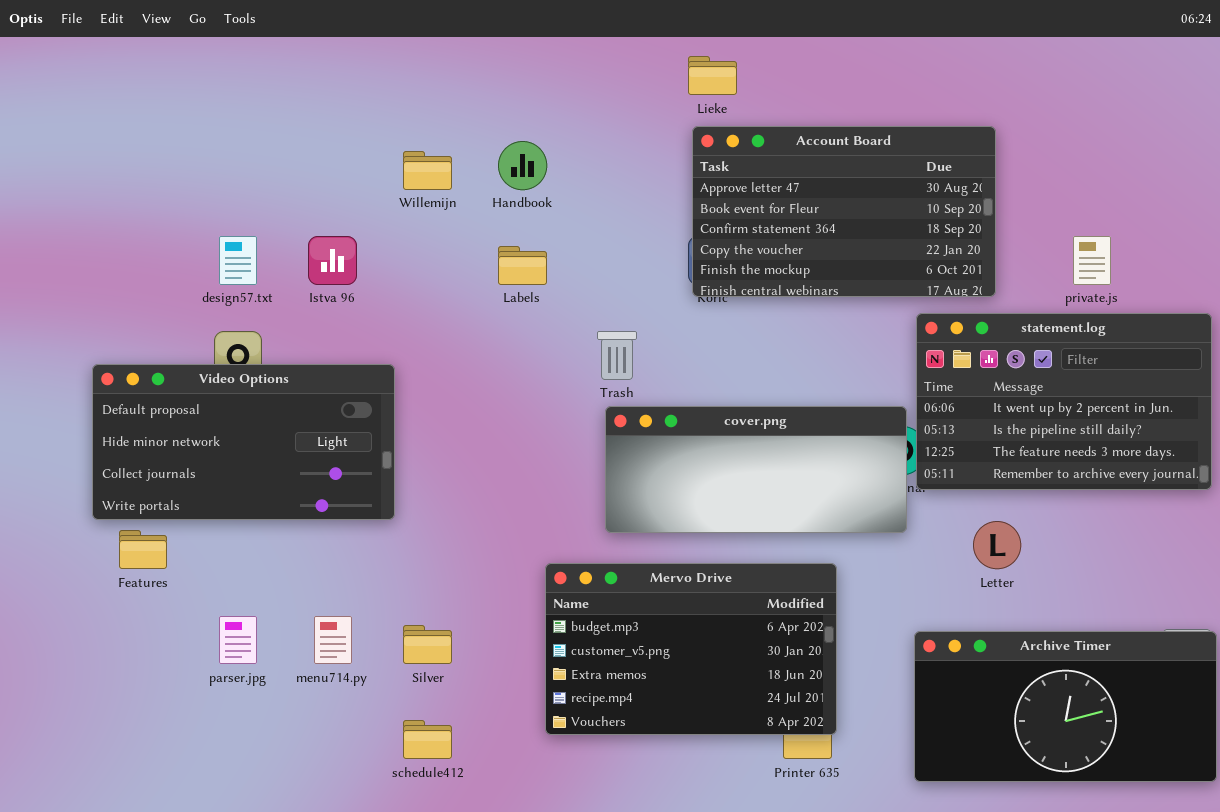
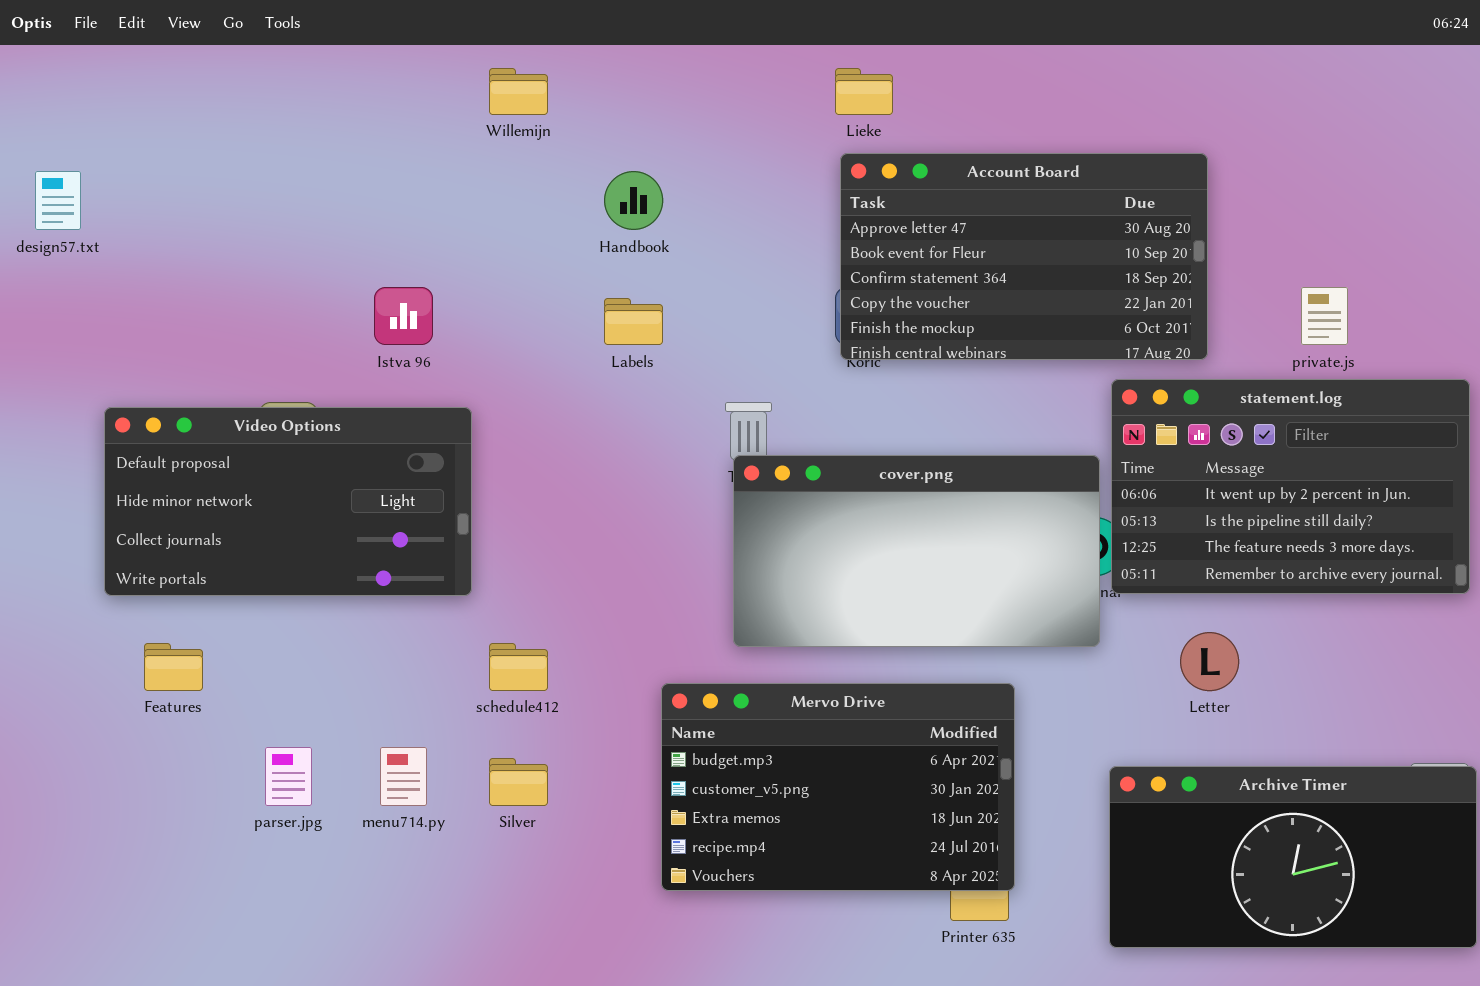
Willemijn: [403,151,452,190] -> [489,68,548,115], moved
design57.txt: [219,236,257,285] -> [35,171,81,230], moved
Video Options: [92,364,395,520] -> [104,407,472,596], moved
cover.png: [605,406,907,533] -> [733,455,1100,647], resized
schedule412: [403,720,452,759] -> [489,643,548,691], moved

